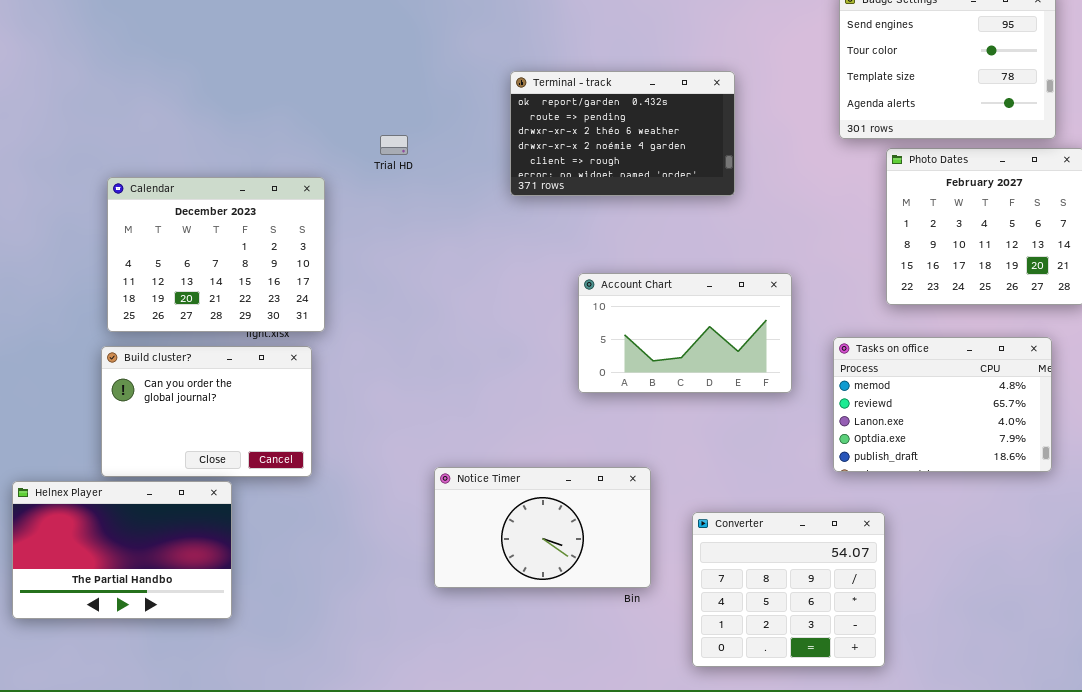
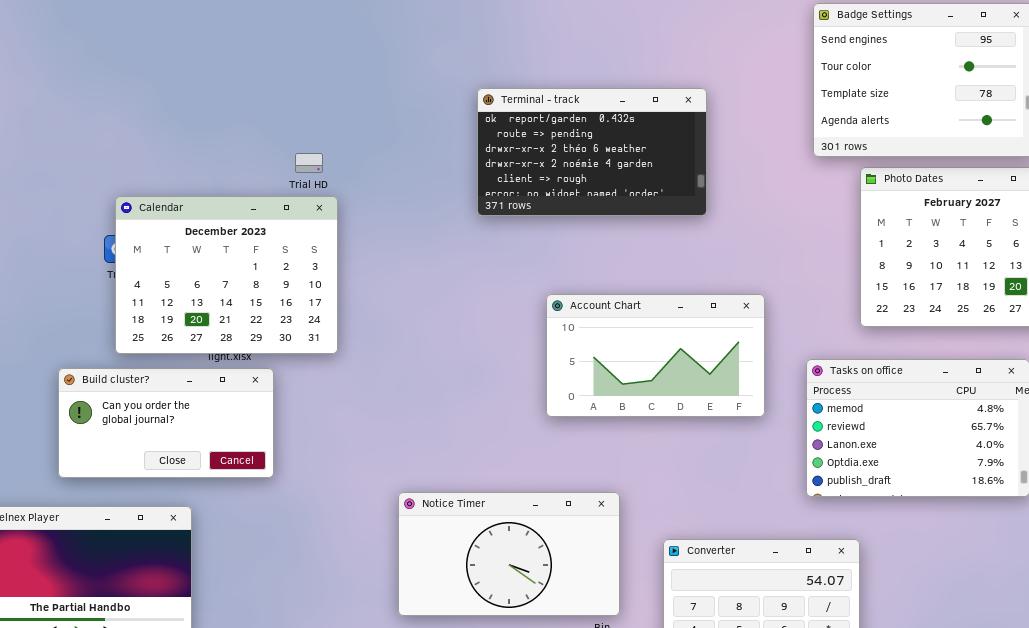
Trial HD: [380,135,408,155] -> [295,153,323,173], moved
Calendar: [107,177,325,332] -> [115,196,338,354], moved
Build cluster?: [101,346,312,477] -> [58,368,274,478], resized

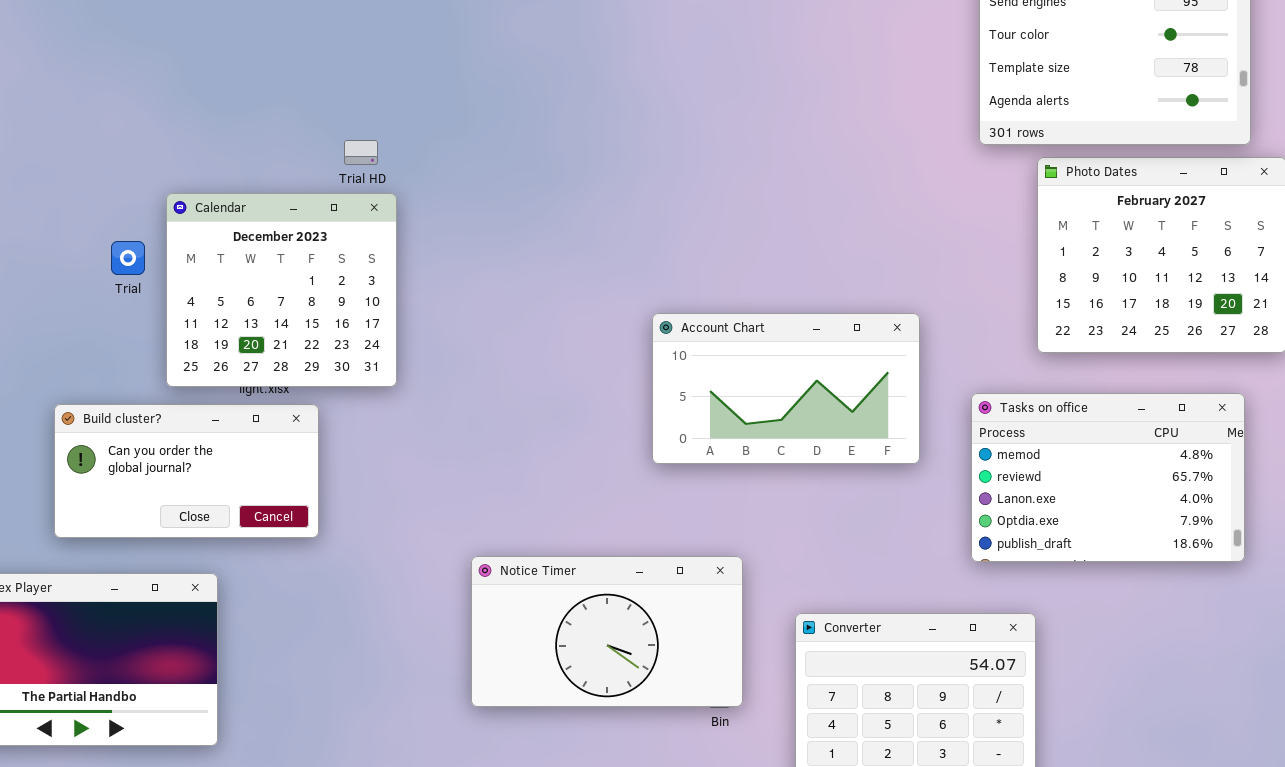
Terminal - track: [477,88,707,216] -> none, closed
Calendar: [115,196,338,354] -> [166,193,397,387], resized

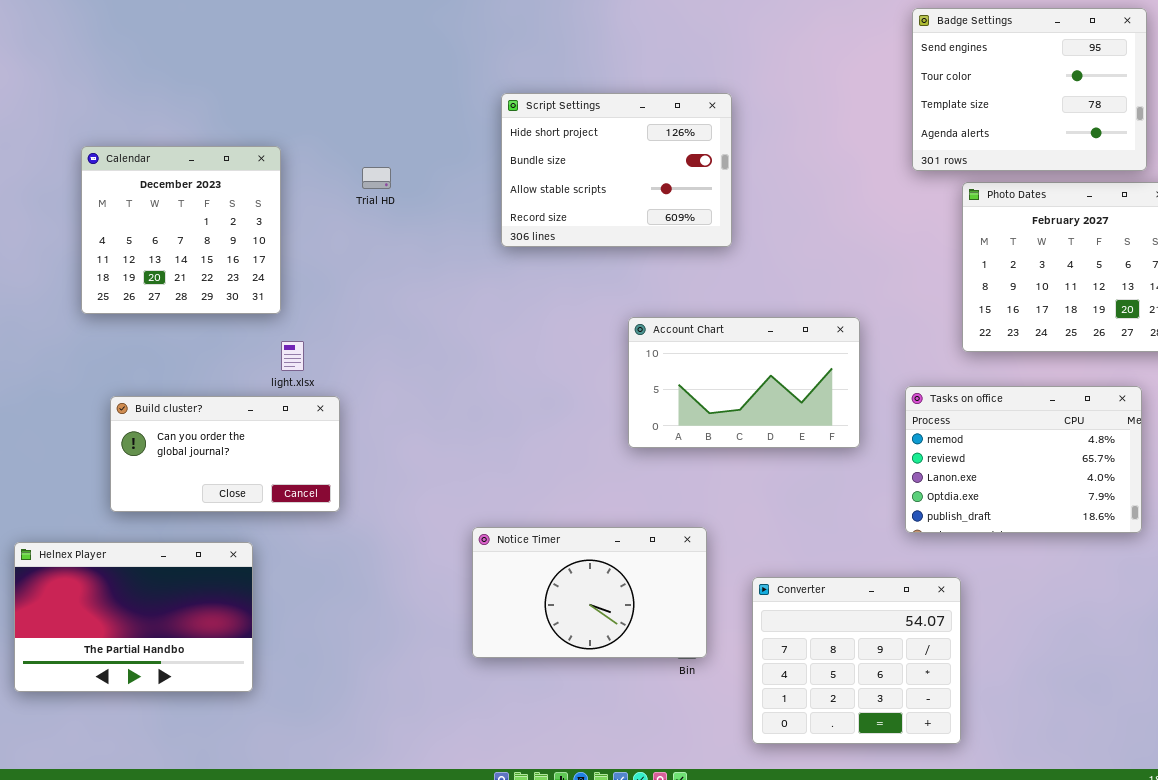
Script Settings: none -> [501,93,732,247], opened
Calendar: [166,193,397,387] -> [81,146,281,314], moved

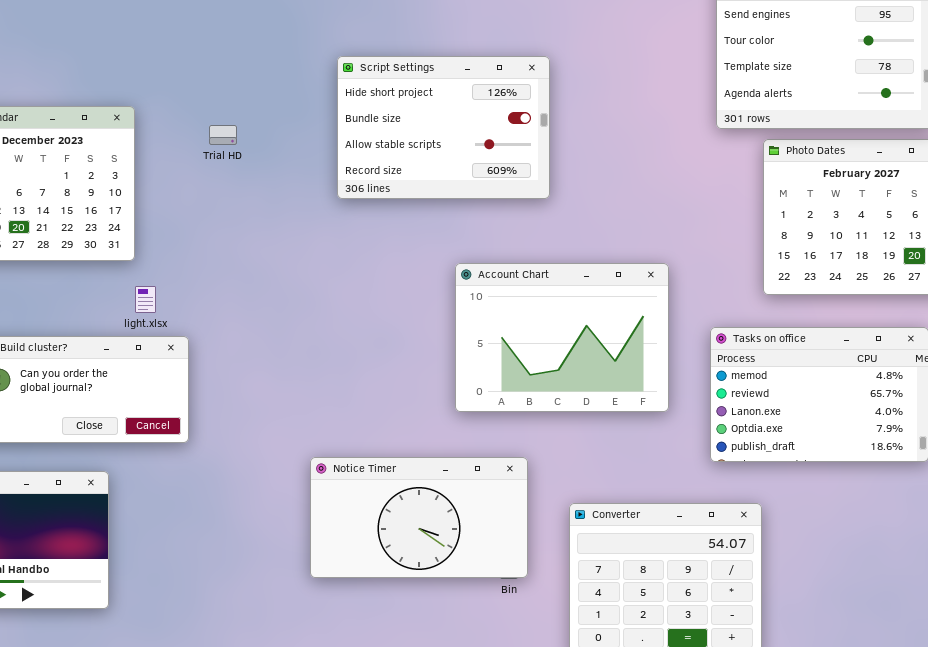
Account Chart: [628,317,860,448] -> [455,263,669,412], resized

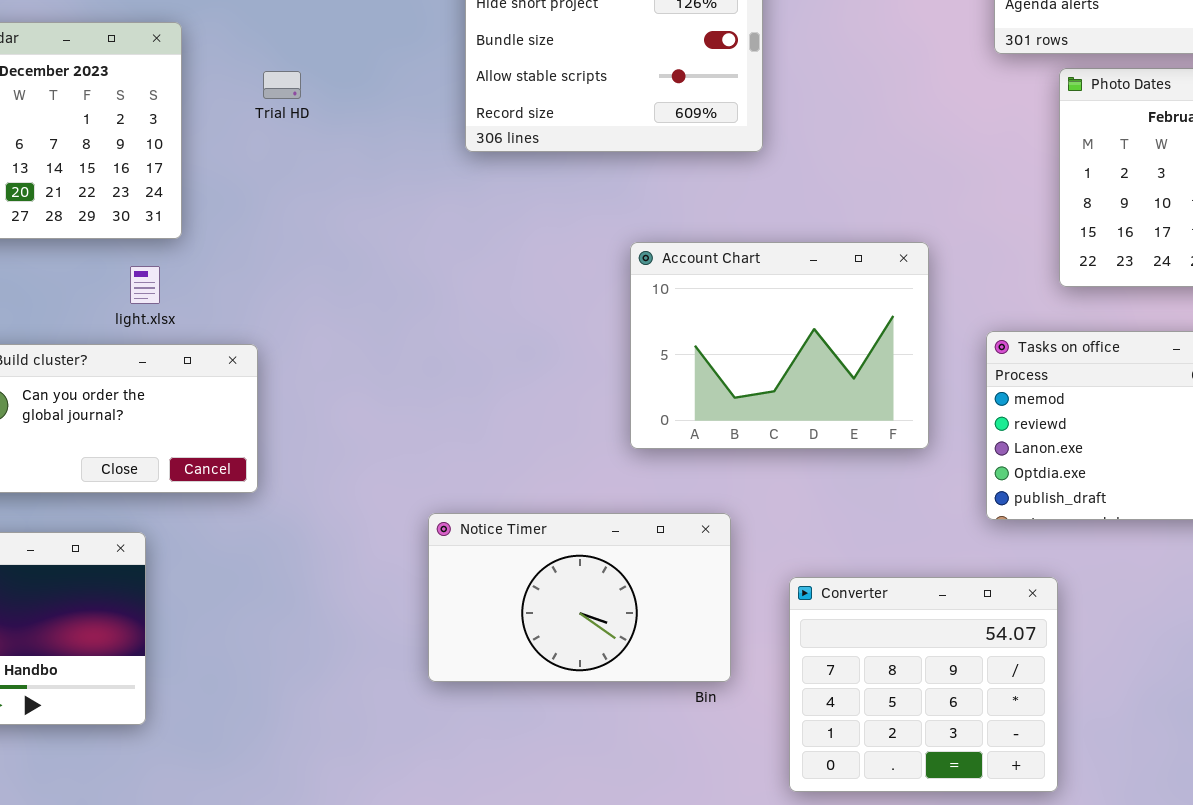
Trial HD: [209,125,237,145] -> [263,71,301,99], moved
light.xlsx: [135,286,156,313] -> [130,266,160,304], moved

